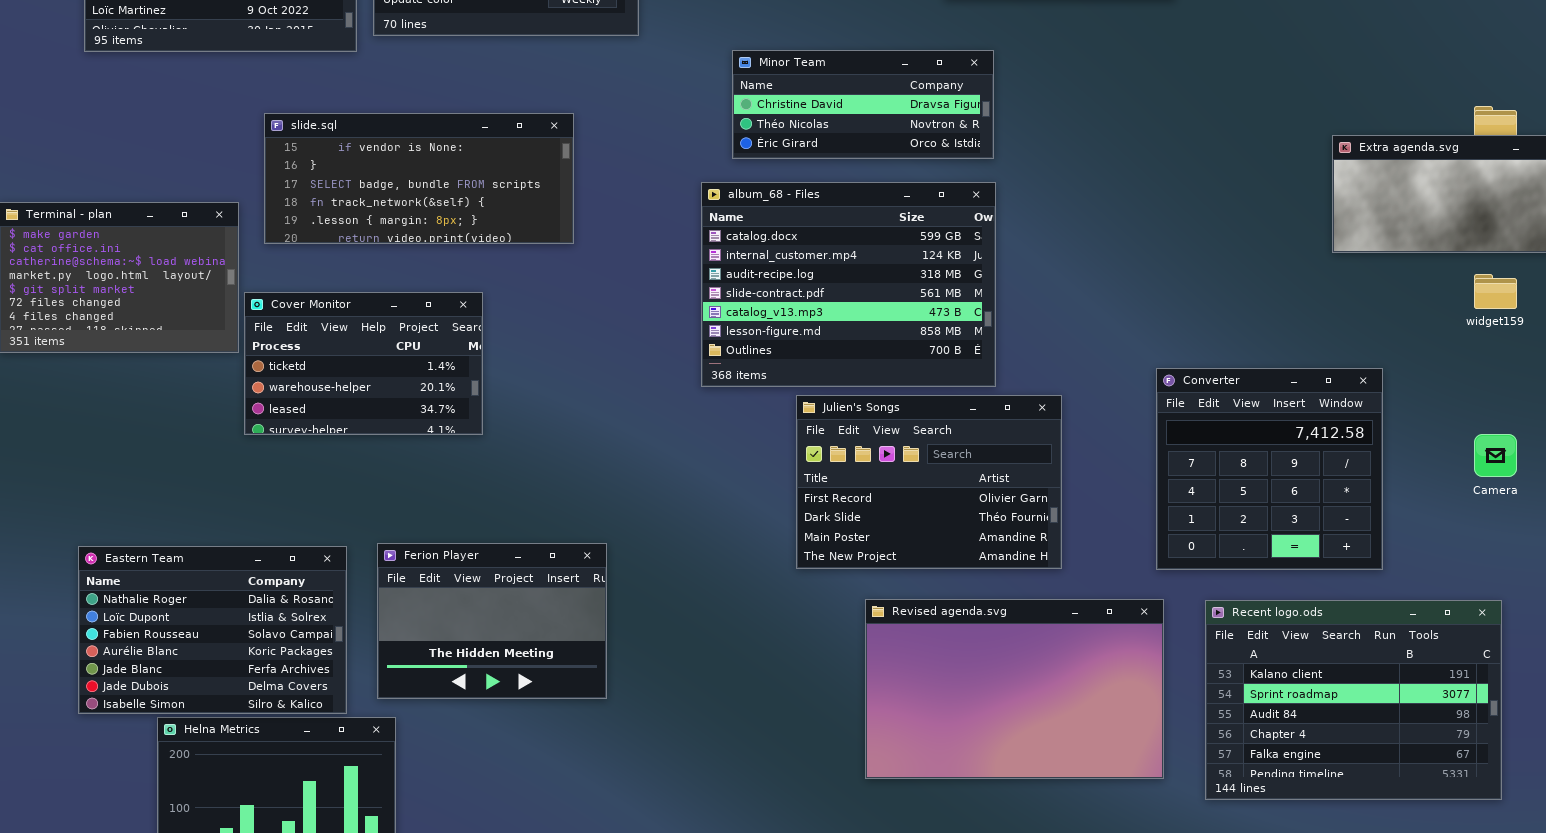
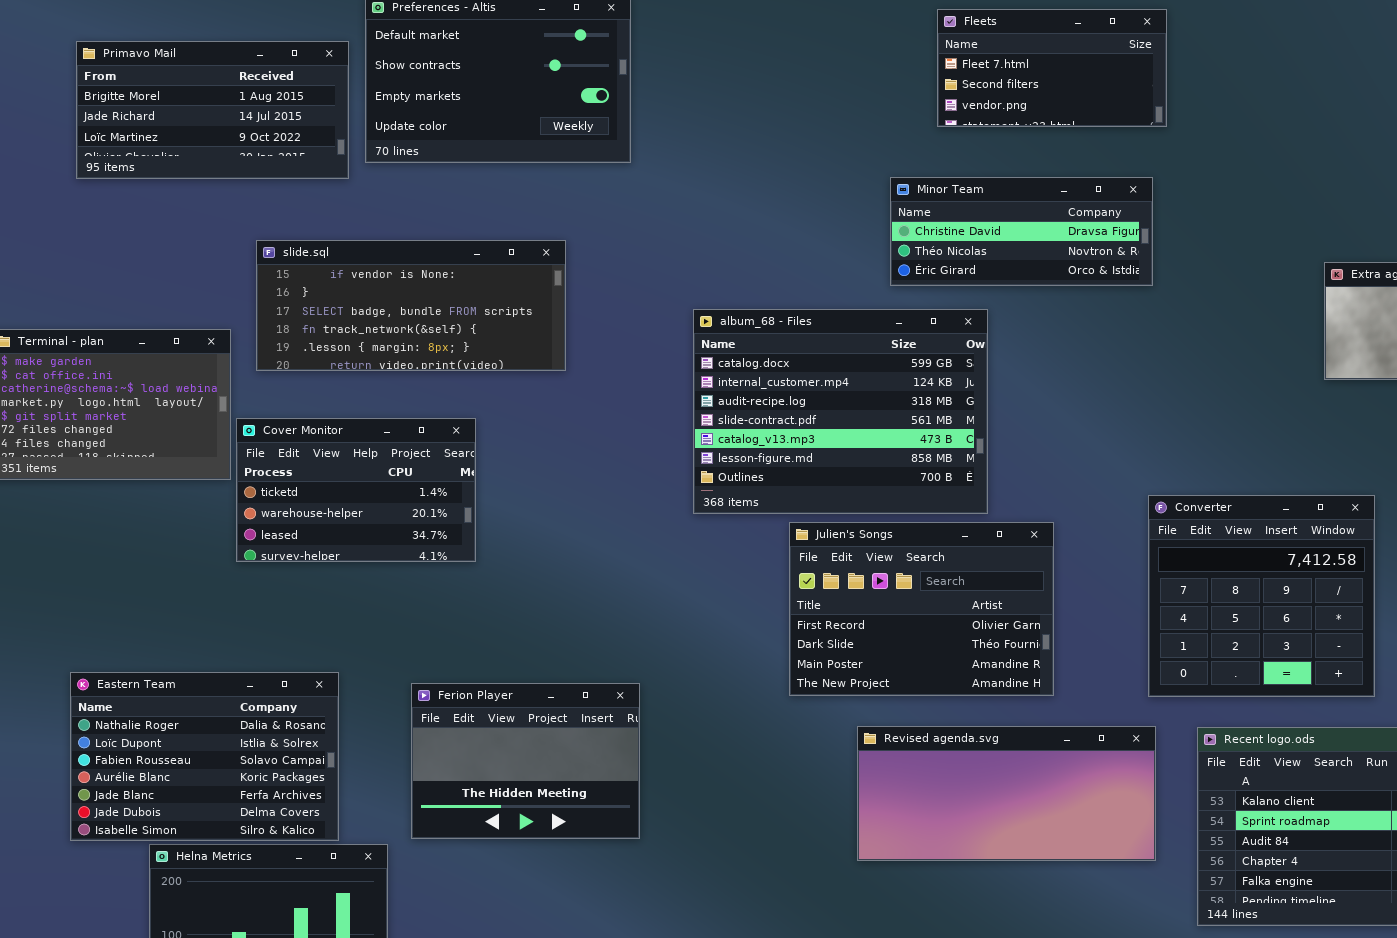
Minor Team: [732,50,994,159] -> [890,177,1153,286], moved
Ferion Player: [377,543,607,699] -> [411,683,640,839], moved
Revised agenda.svg: [865,599,1164,779] -> [857,726,1156,861], resized

